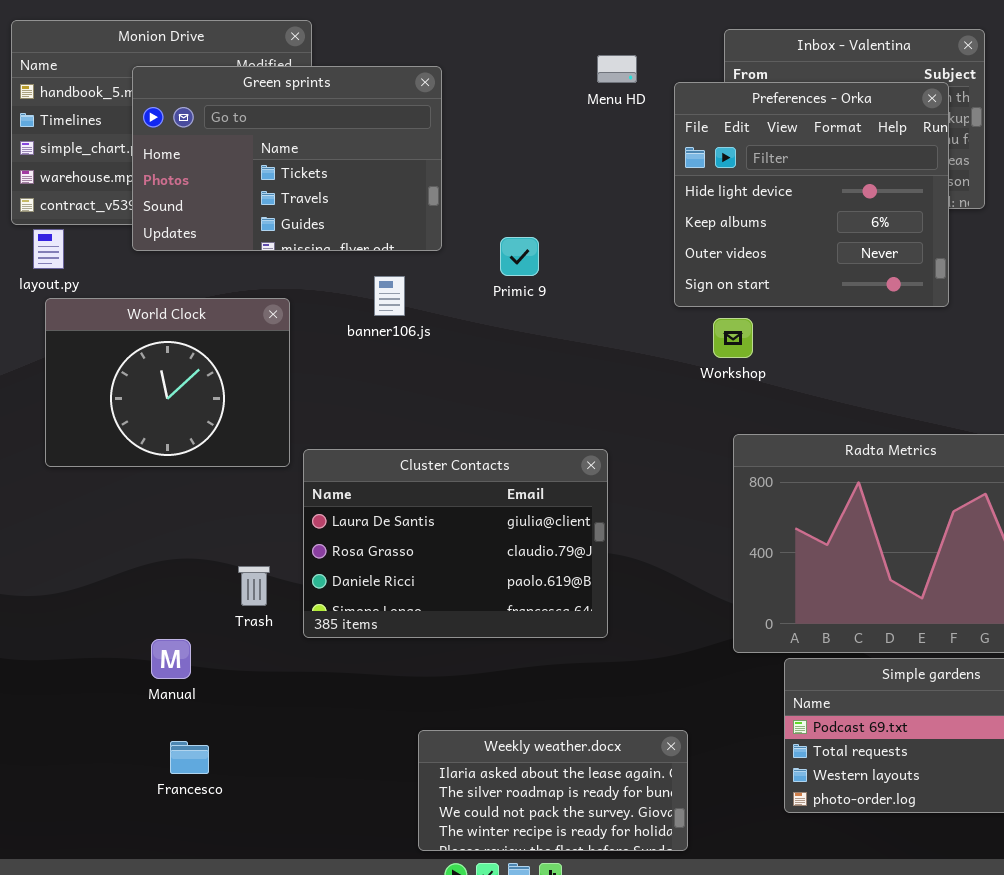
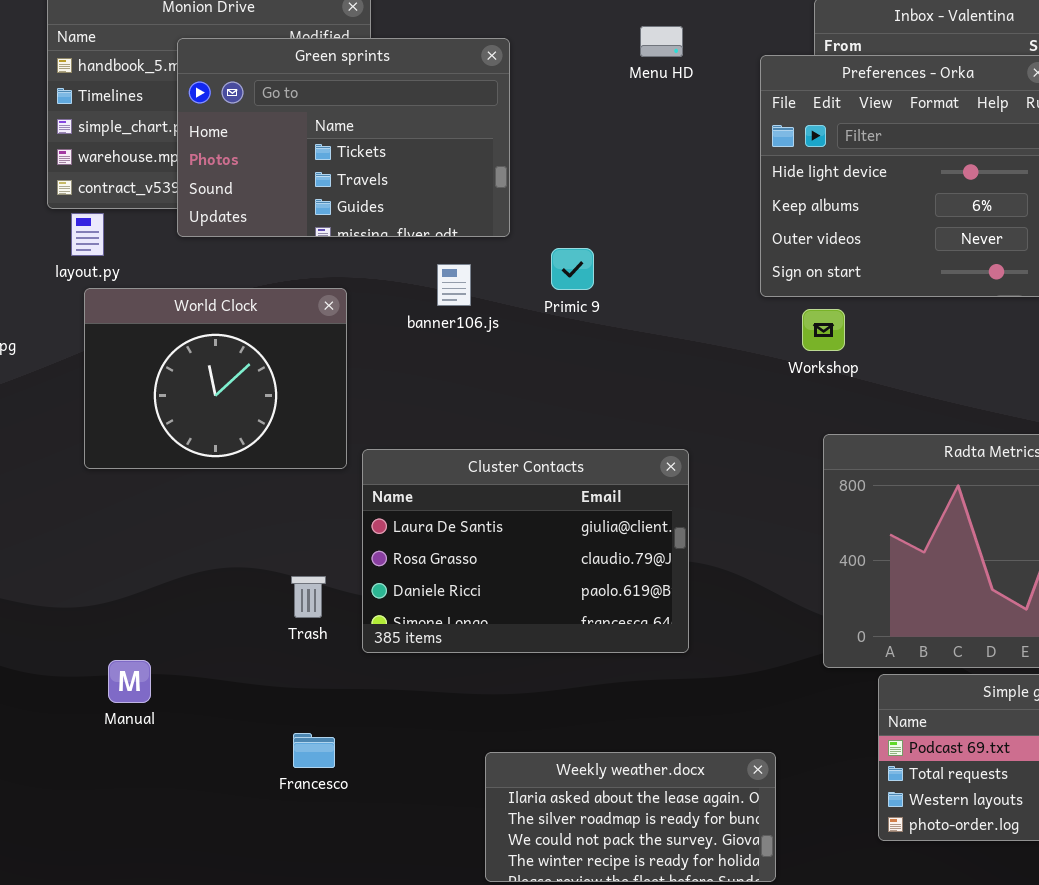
Menu HD: [597,55,637,83] -> [640,26,683,57], moved
Primic 9: [500,237,539,276] -> [551,248,594,290], moved
Manual: [151,639,191,679] -> [108,660,151,703], moved
Francesco: [170,741,209,774] -> [293,733,335,768], moved

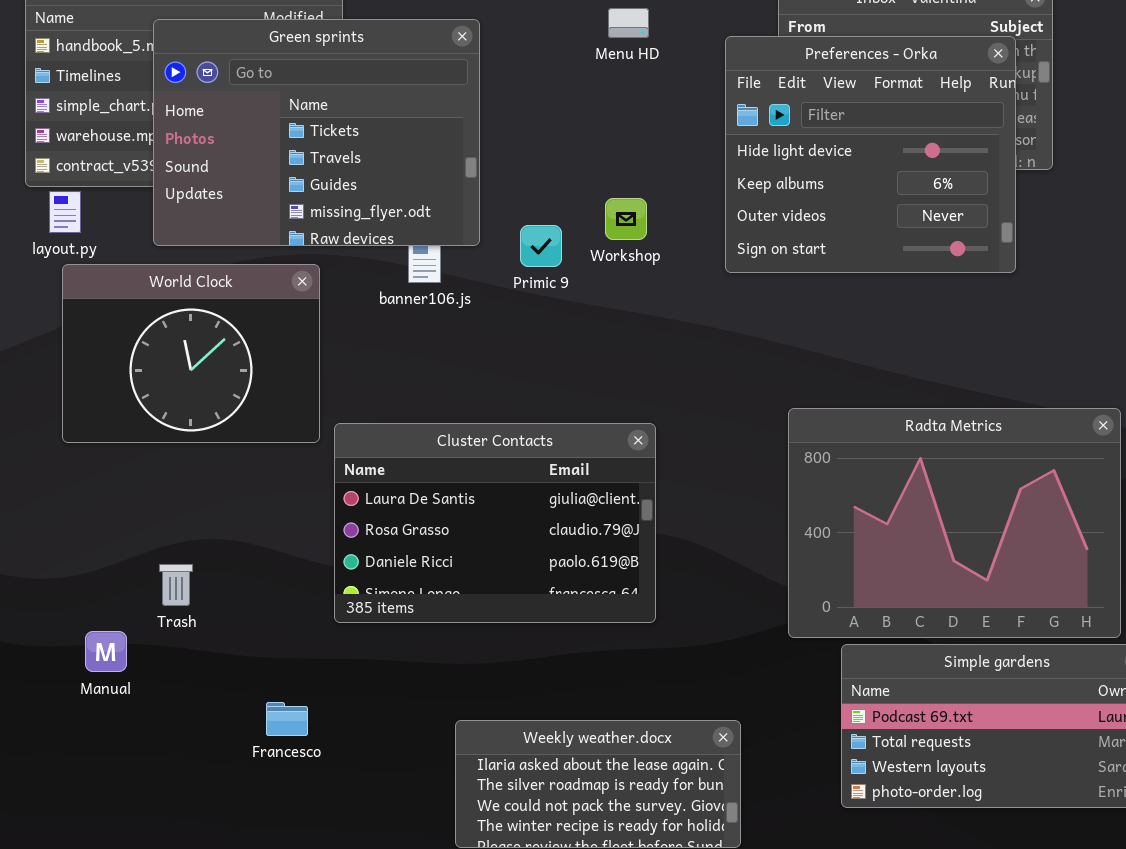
Green sprints: [177,38,510,237] -> [153,19,480,246], resized
Workshop: [802,309,845,351] -> [605,198,647,240], moved
Trash: [291,576,326,618] -> [159,564,193,606], moved

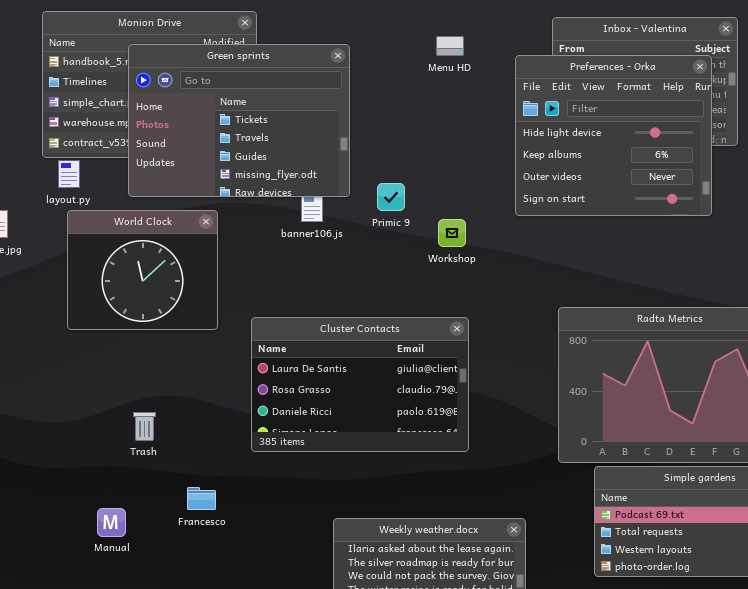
Workshop: [605,198,647,240] -> [438,219,466,247], moved
World Clock: [62,264,320,443] -> [67,210,218,330], resized
Manual: [85,631,127,672] -> [97,508,126,537], moved
Francesco: [266,702,308,736] -> [187,487,216,510], moved

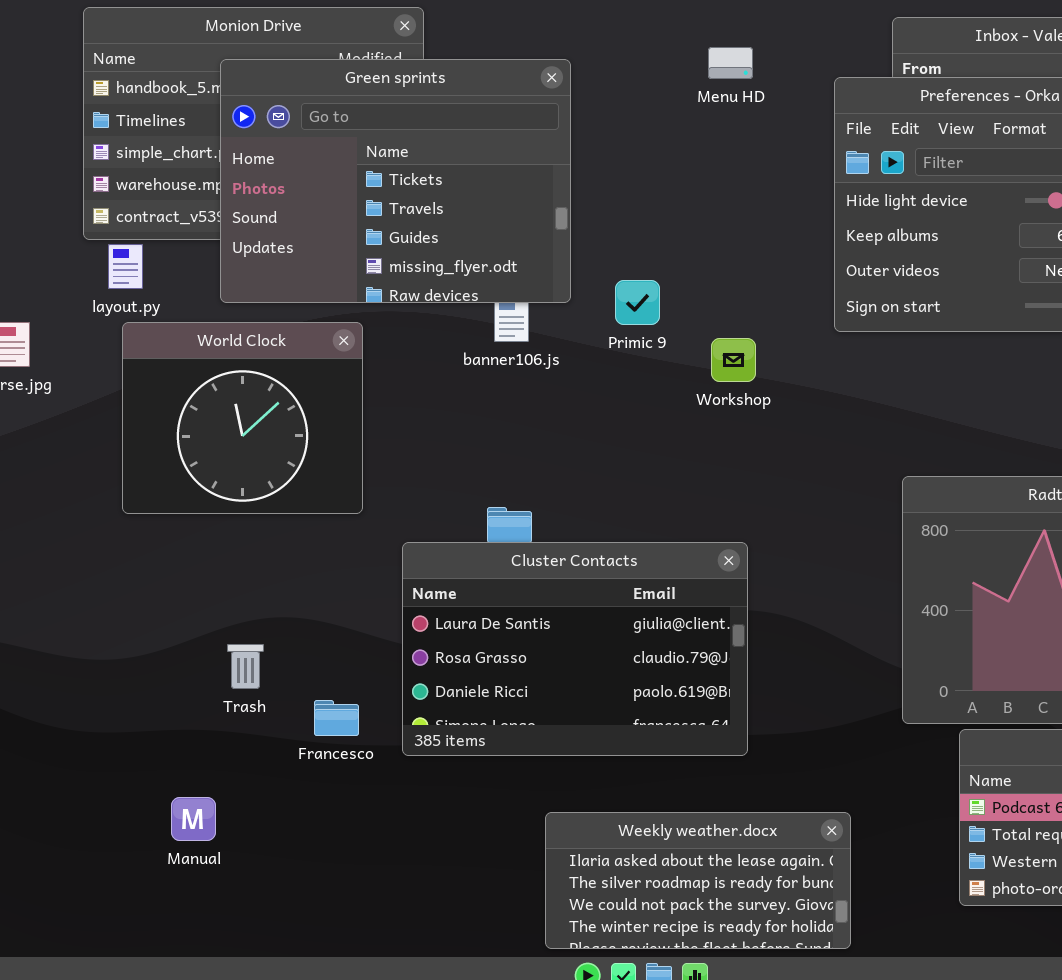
Cluster Contacts: [251,317,469,452] -> [402,542,748,756], moved
Francesco: [187,487,216,510] -> [314,700,359,736], moved

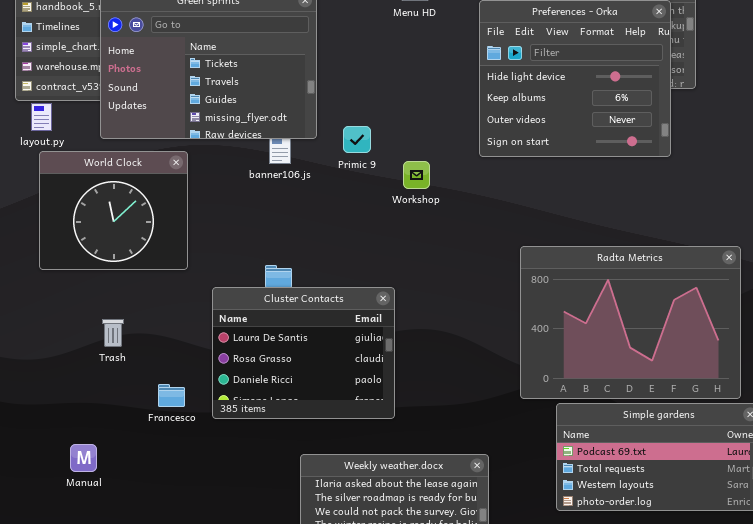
Cluster Contacts: [402,542,748,756] -> [212,287,395,419], resized
Trash: [227,644,264,689] -> [102,319,124,347], moved

